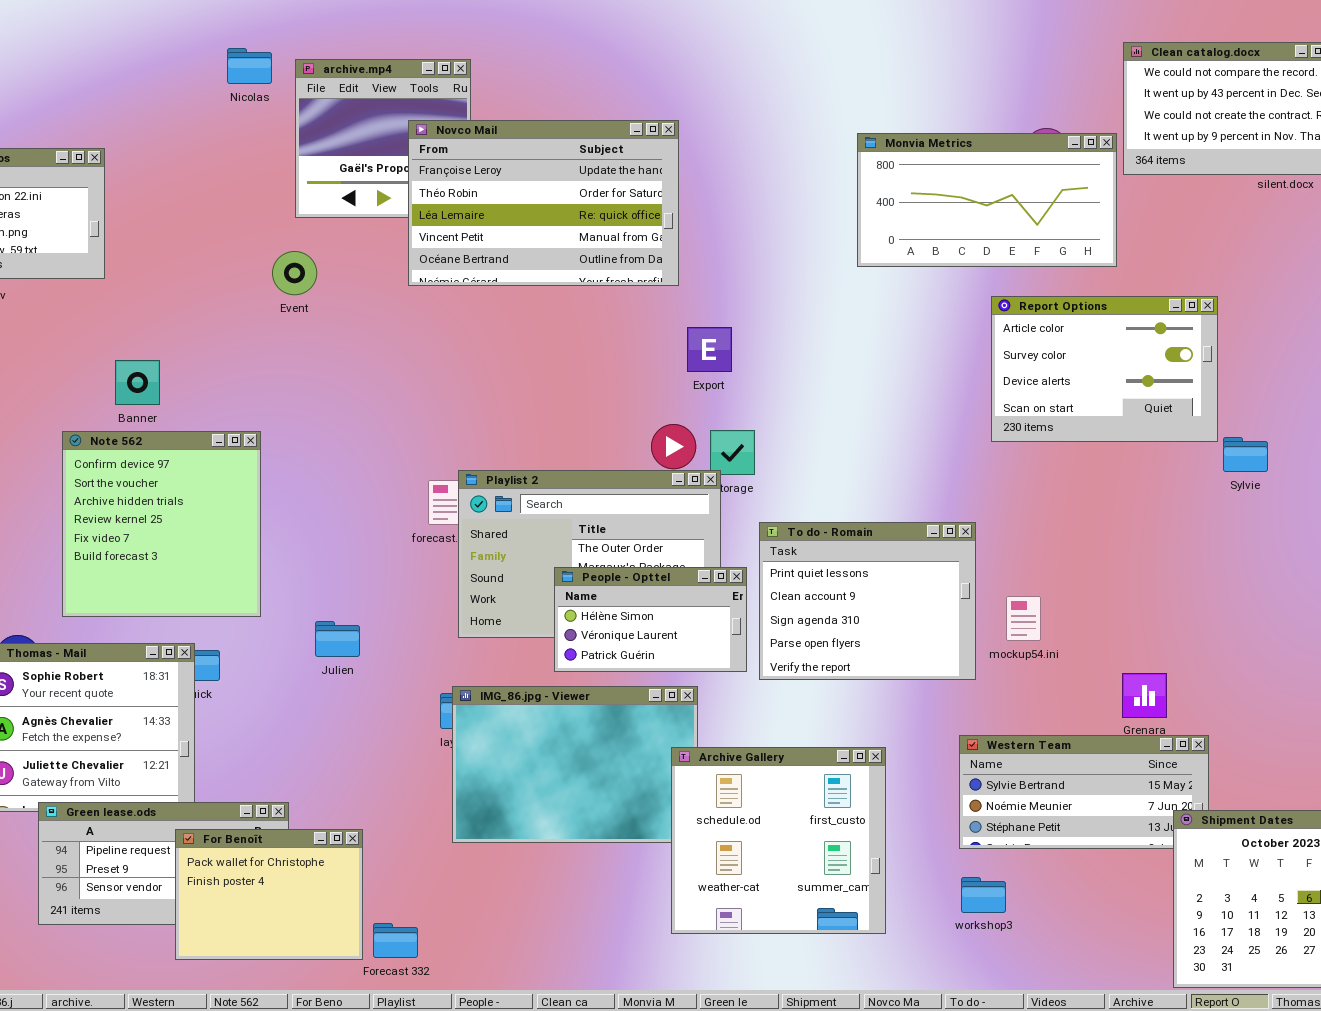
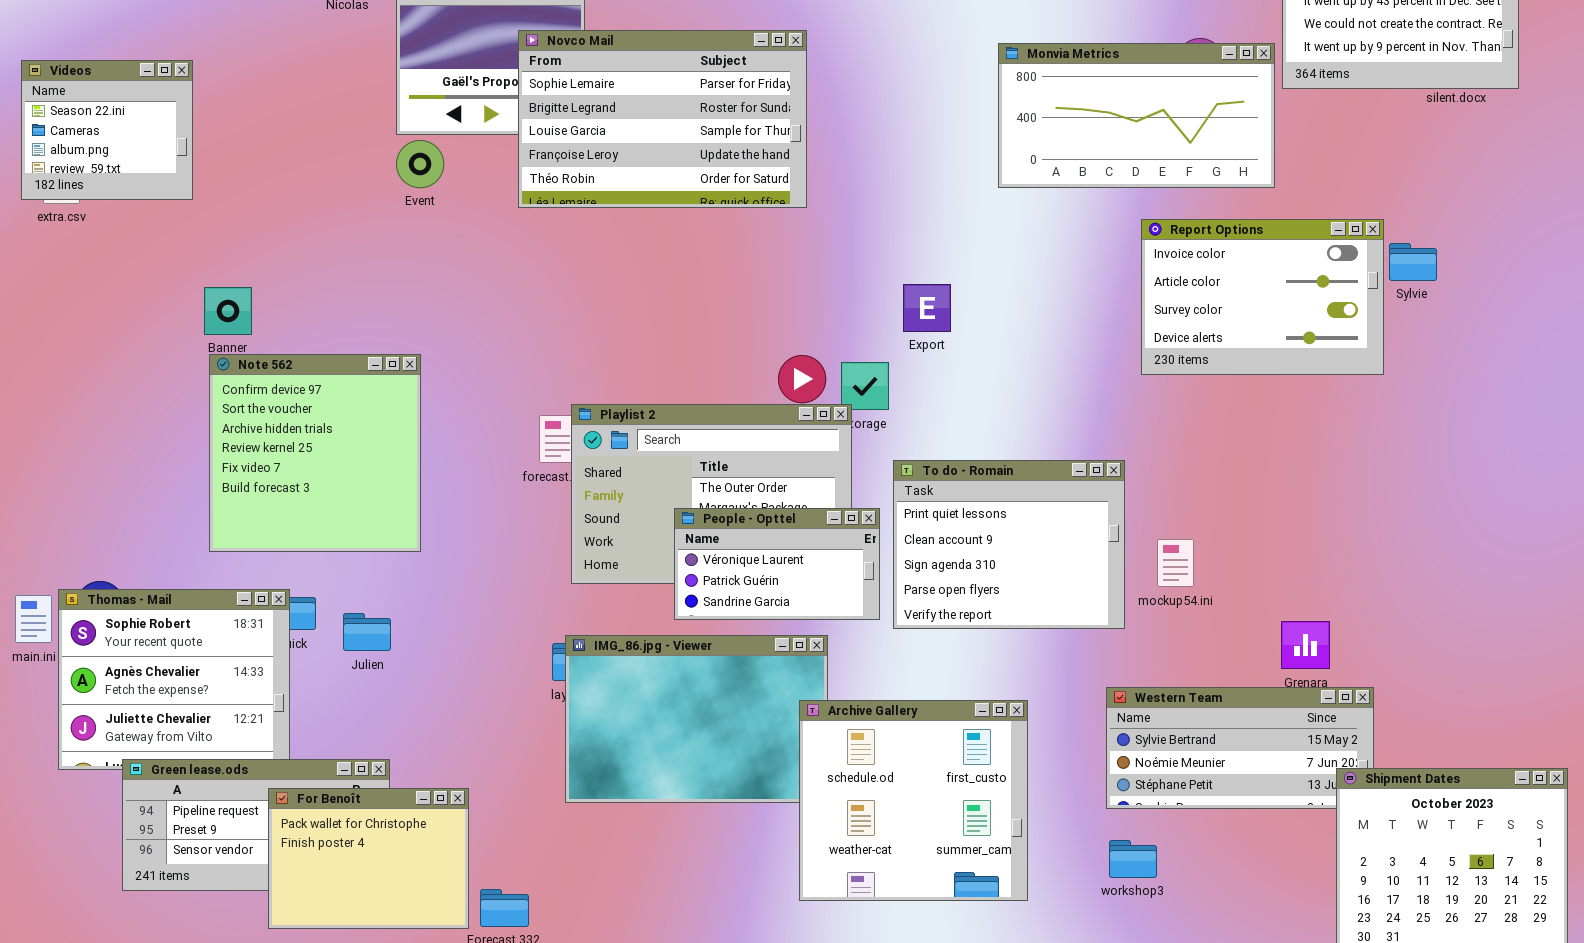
Novco Mail: [408,120,679,286] -> [518,30,807,208], scrolled up 3 rows
Event: [272,251,317,295] -> [396,140,444,188], moved
Report Options: [991,296,1218,442] -> [1141,219,1384,375], scrolled up 1 row
Export: [687,327,732,372] -> [903,284,951,332], moved
Note 562: [62,431,261,617] -> [209,354,421,552], moved
Sylvie: [1223,437,1268,472] -> [1389,243,1437,281], moved
People - Opttel: [554,567,747,672] -> [674,508,880,620], scrolled down 1 row
Julien: [315,621,360,657] -> [343,613,391,651], moved

